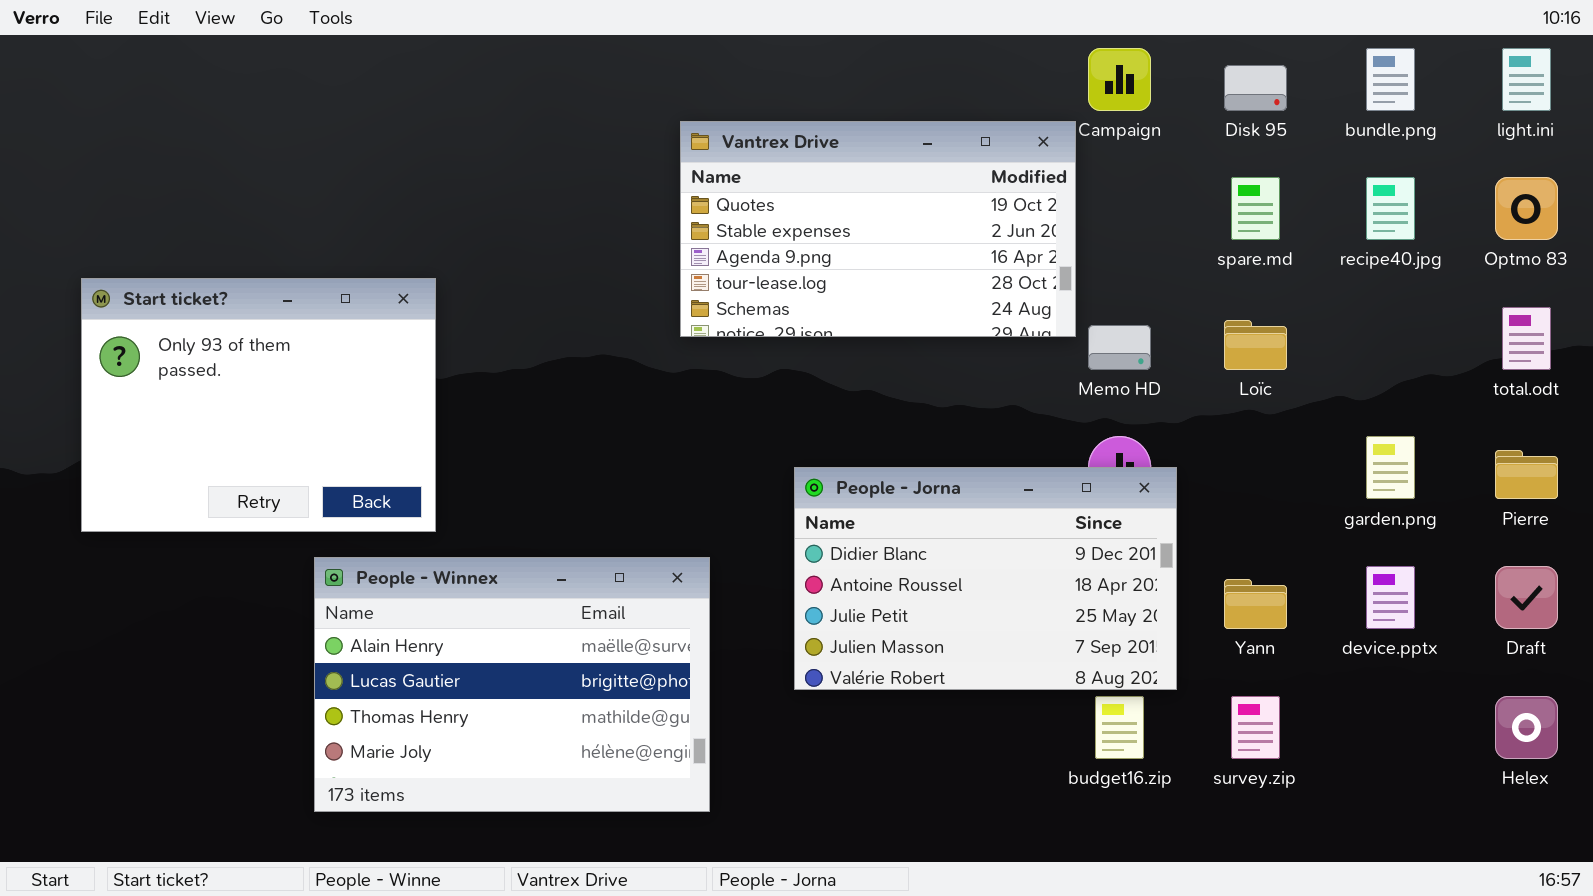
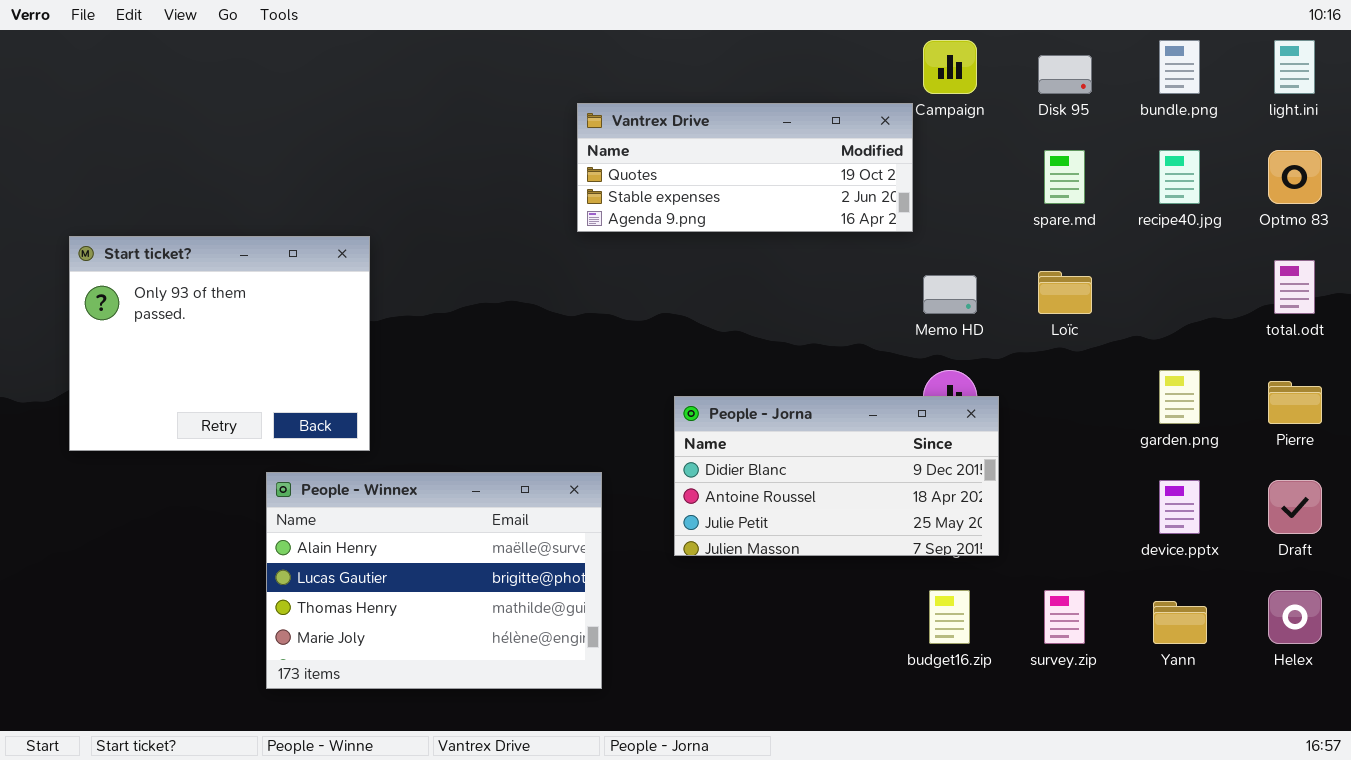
Vantrex Drive: [680,121,1076,337] -> [577,103,913,232], resized
People - Jorna: [794,467,1177,690] -> [674,396,999,556], resized
Yann: [1224,579,1287,629] -> [1153,601,1207,644], moved

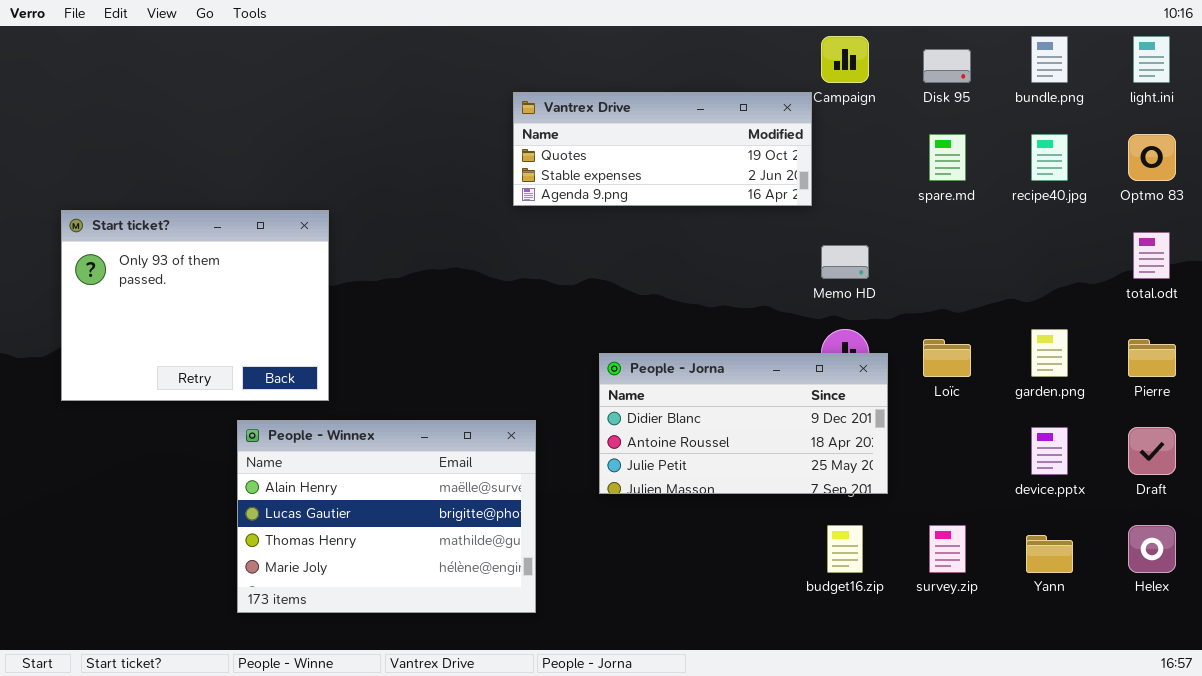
Loïc: [1038,271,1092,314] -> [923,339,971,377], moved

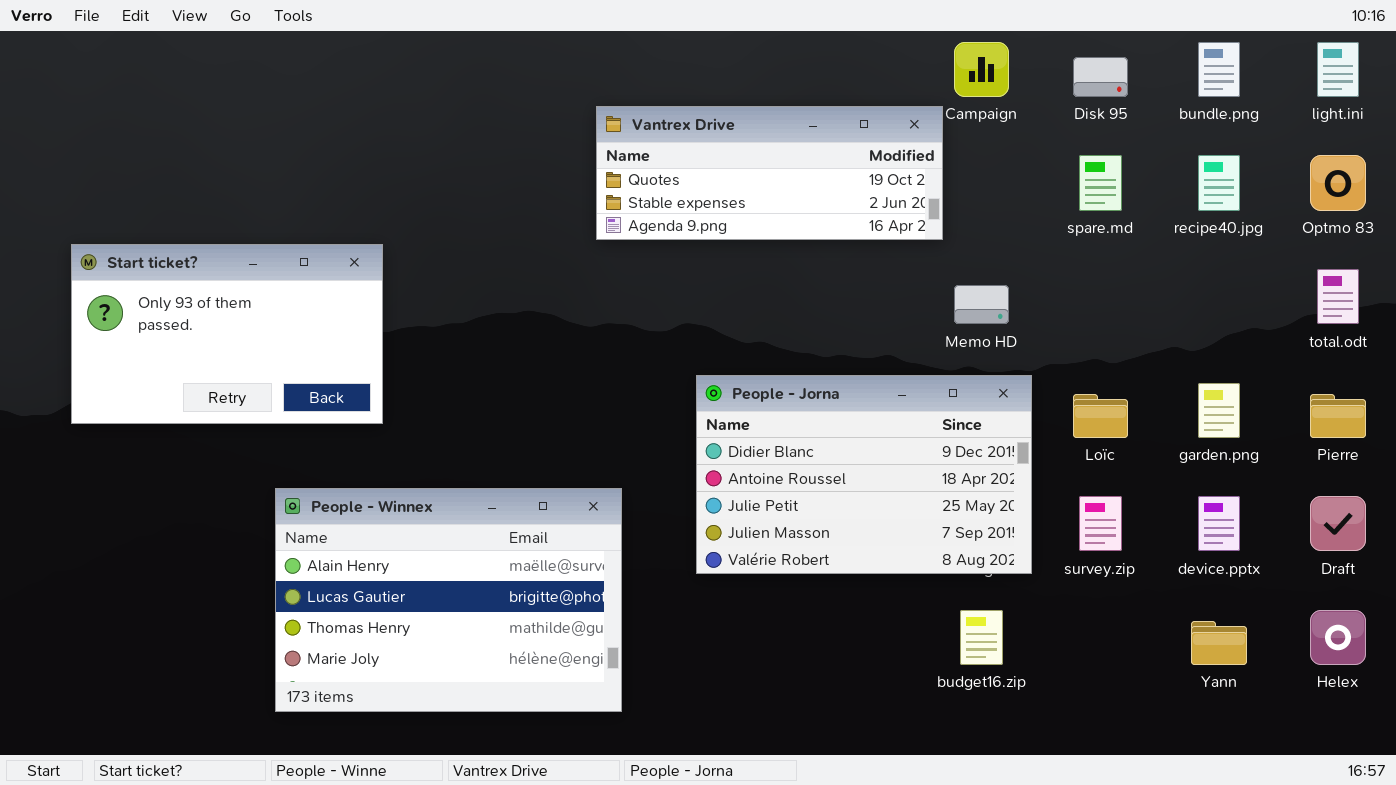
Start ticket?: [61,210,329,401] -> [71,244,383,424], resized
People - Jorna: [599,353,888,494] -> [696,375,1032,574], resized
survey.zip: [929,525,966,573] -> [1079,496,1122,551], moved

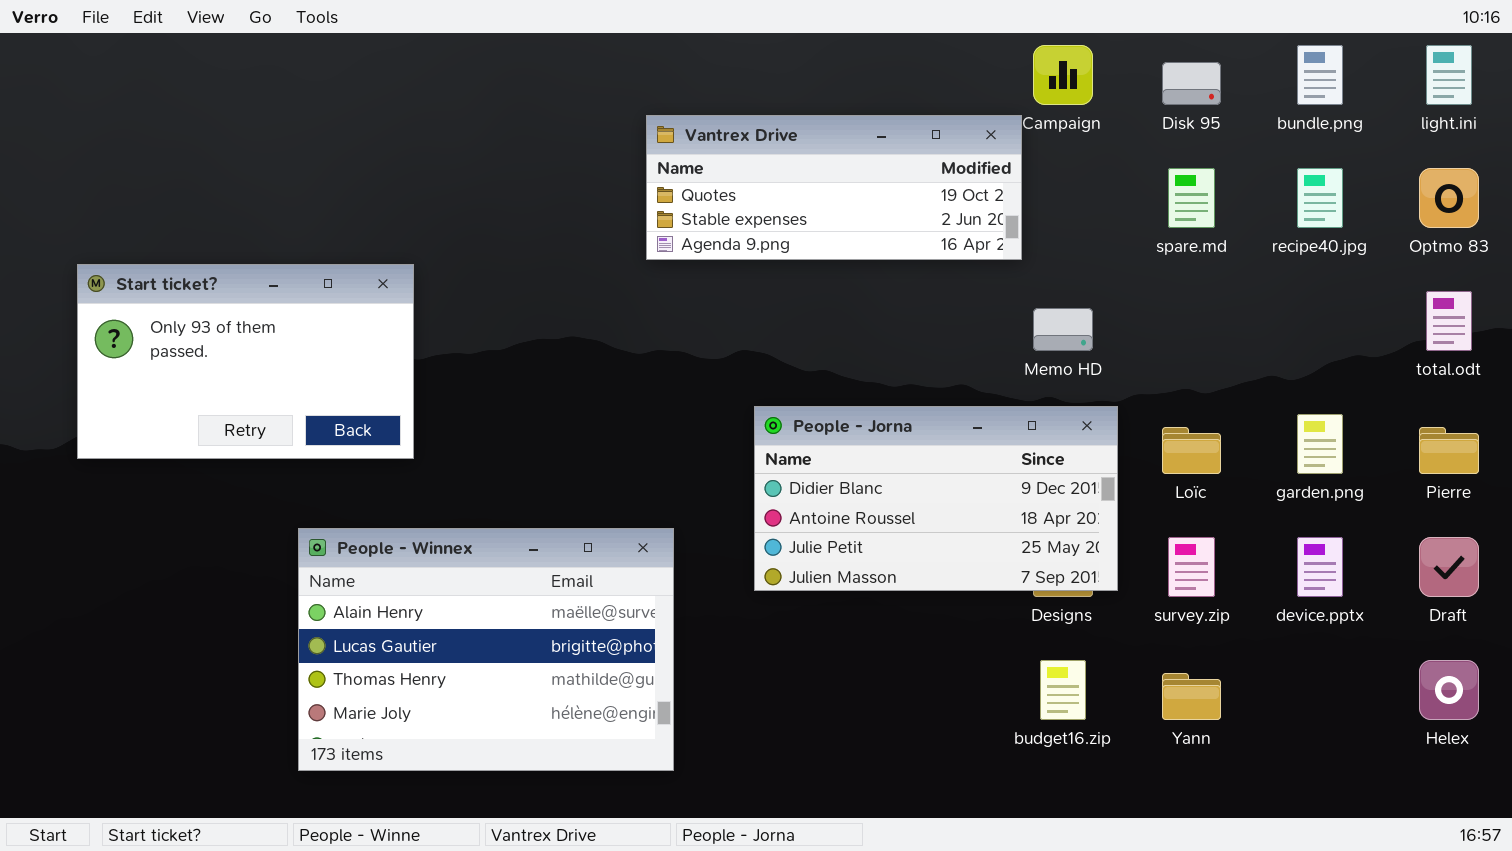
People - Jorna: [696,375,1032,574] -> [754,406,1118,591], resized
Yann: [1191,621,1247,665] -> [1162,673,1221,720], moved

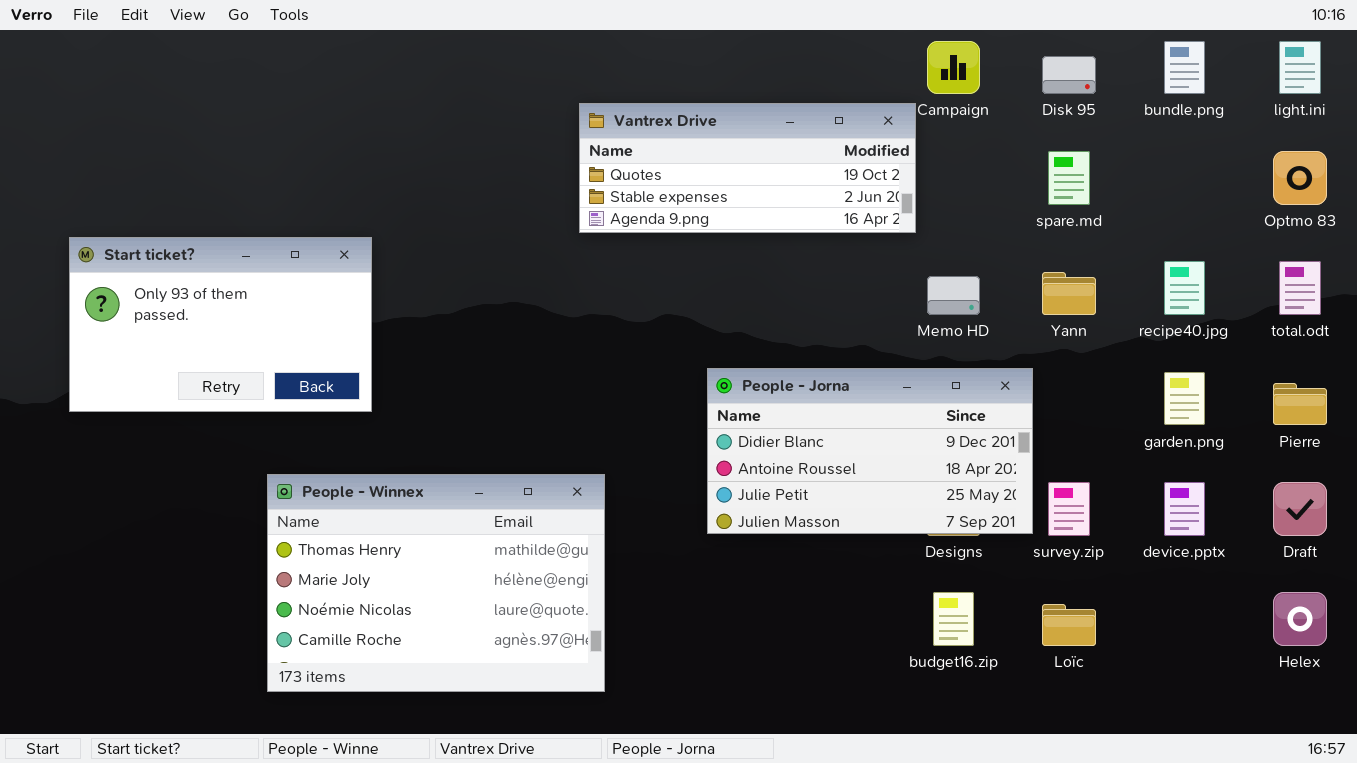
recipe40.jpg: [1297,168,1343,228] -> [1164,261,1205,315], moved
People - Jorna: [754,406,1118,591] -> [707,368,1033,534], moved
Loïc: [1162,427,1221,474] -> [1042,604,1096,646], moved
People - Winnex: [298,528,674,771] -> [267,474,605,692], scrolled down 2 rows
Yann: [1162,673,1221,720] -> [1042,272,1096,315], moved

